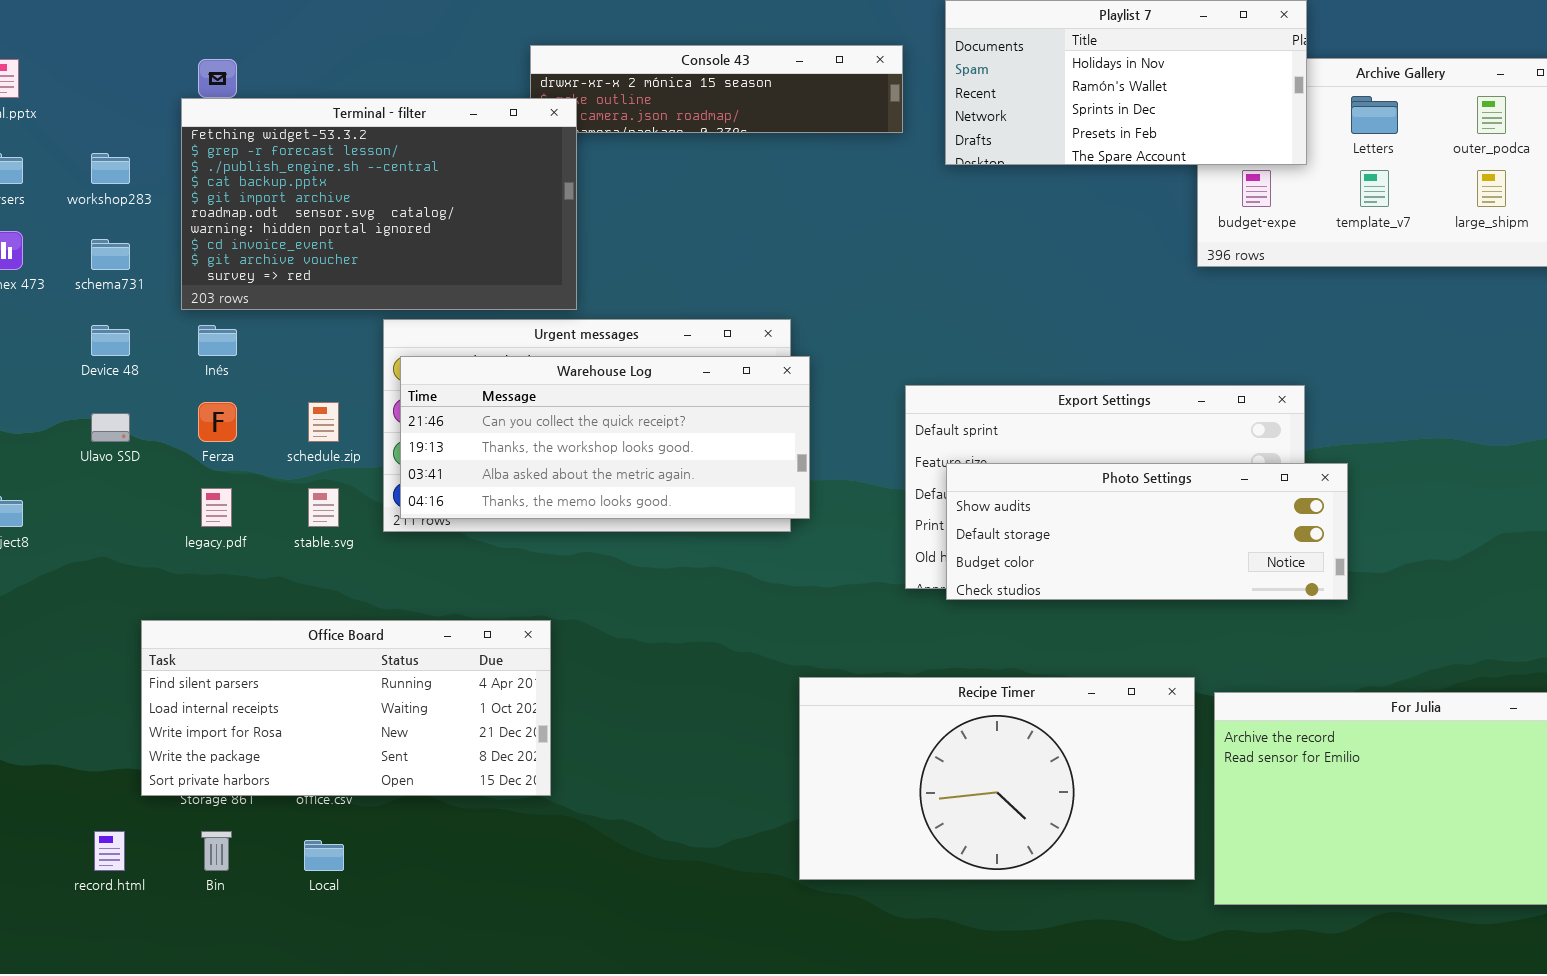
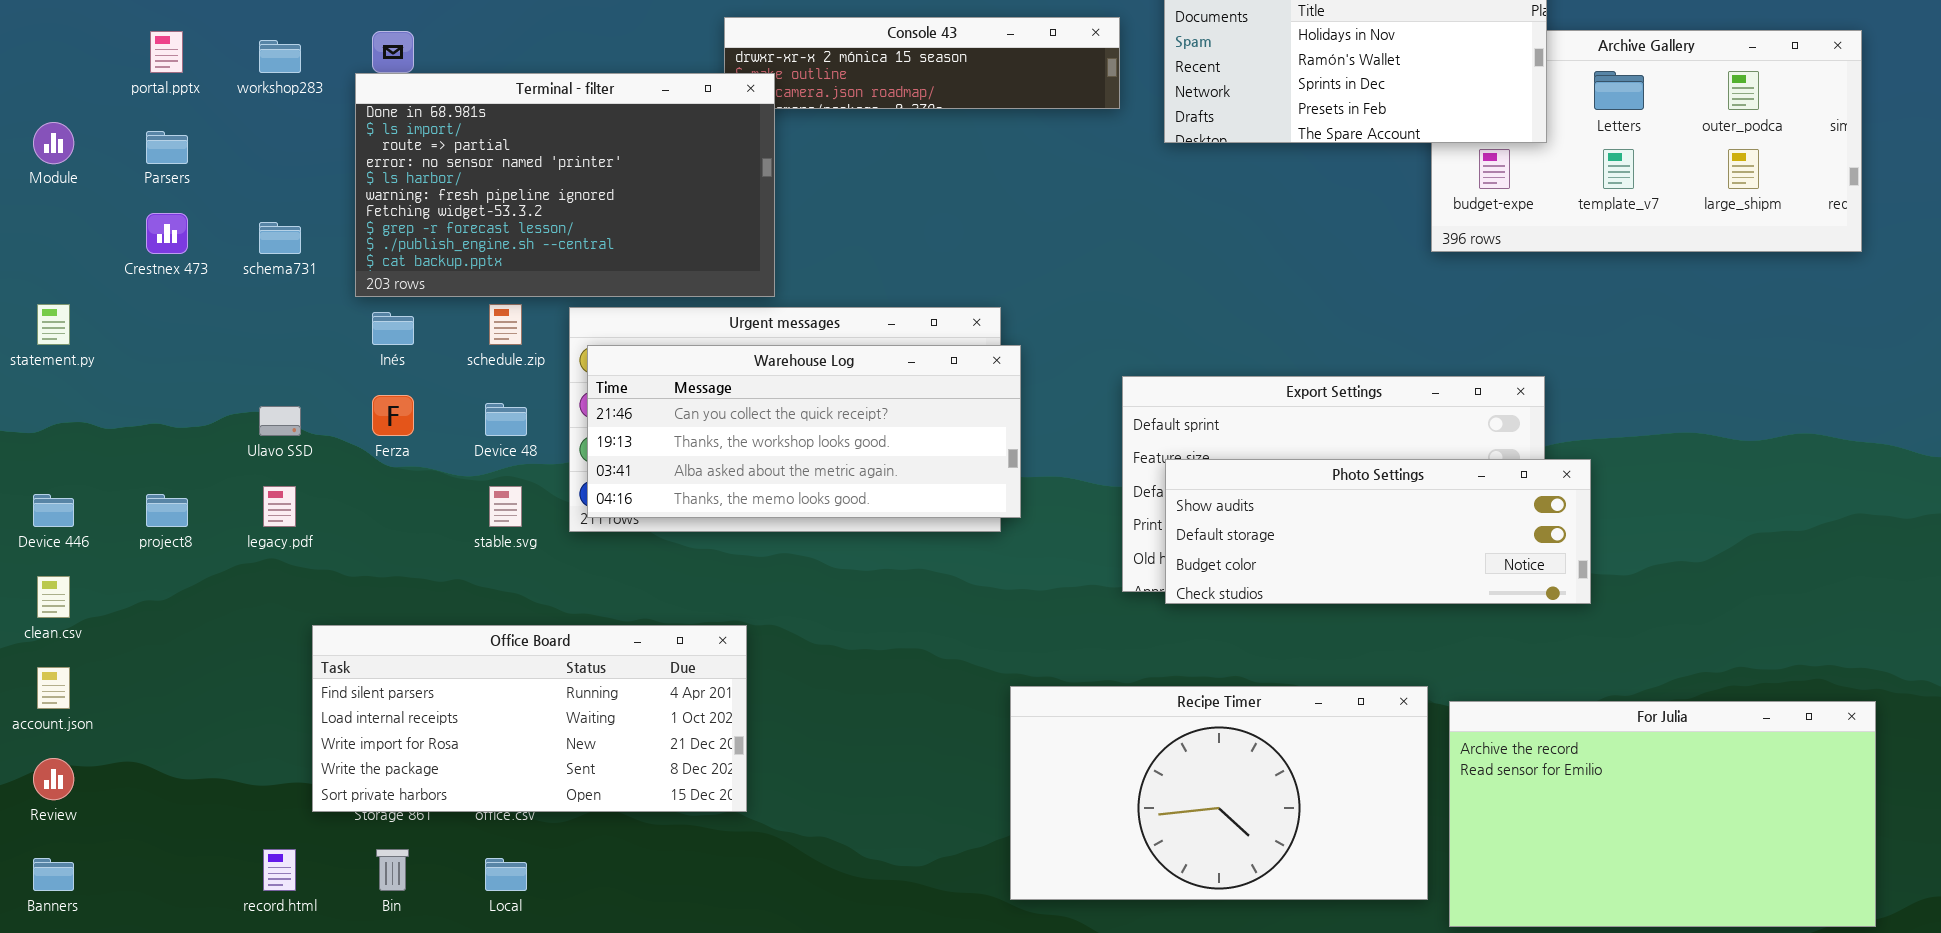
Terminal - filter: [181,98,577,310] -> [355,73,775,297], scrolled up 6 rows
workshop283: [91,153,130,184] -> [259,40,301,73], moved
Device 48: [91,325,130,356] -> [485,403,527,436], moved
schedule.zip: [308,402,339,442] -> [489,304,522,345], moved
legacy.pdf: [201,488,232,527] -> [263,486,296,527], moved

